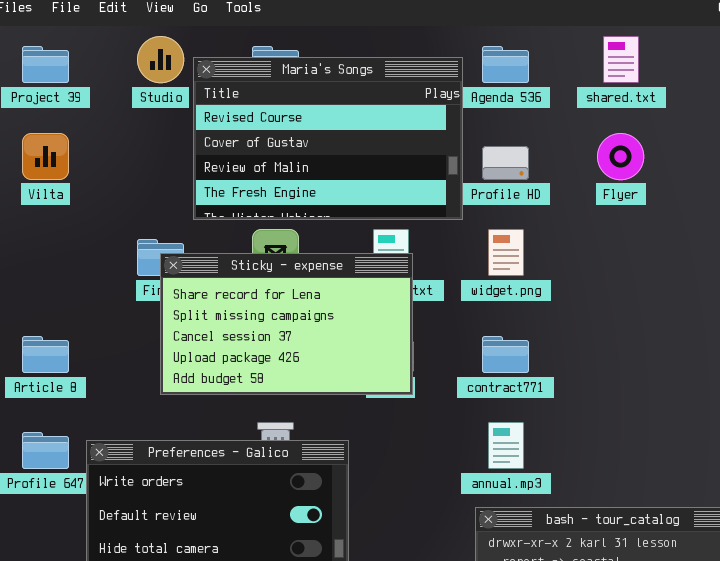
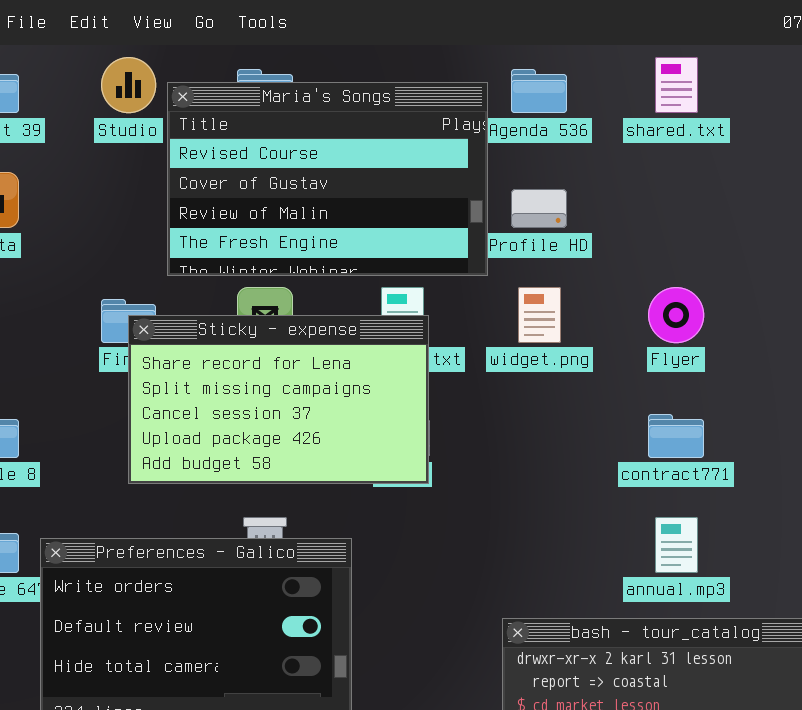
Flyer: [597,133,644,180] -> [648,287,704,343], moved
contract771: [482,336,529,373] -> [648,414,704,458], moved
annual.mp3: [488,422,524,469] -> [655,517,698,573], moved

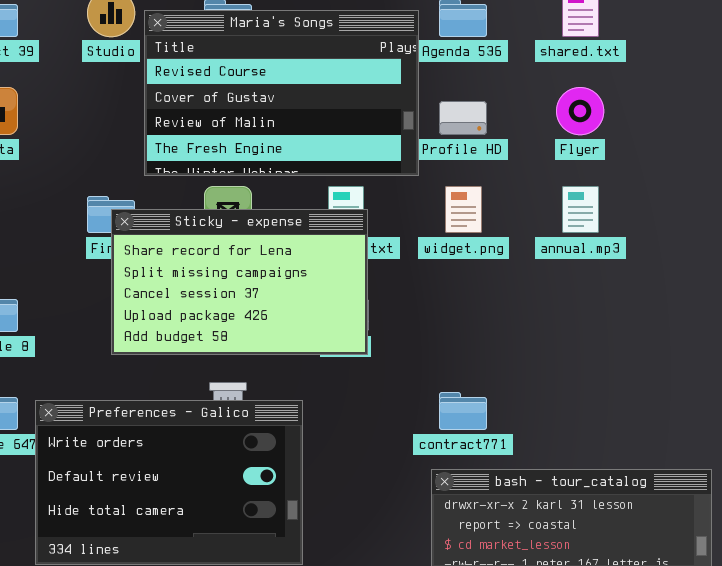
Flyer: [648,287,704,343] -> [556,87,604,135], moved
contract771: [648,414,704,458] -> [439,392,487,430], moved
annual.mp3: [655,517,698,573] -> [562,186,599,233], moved

